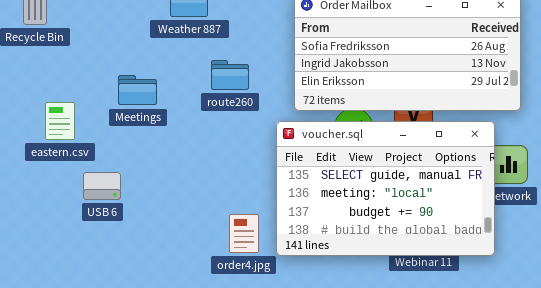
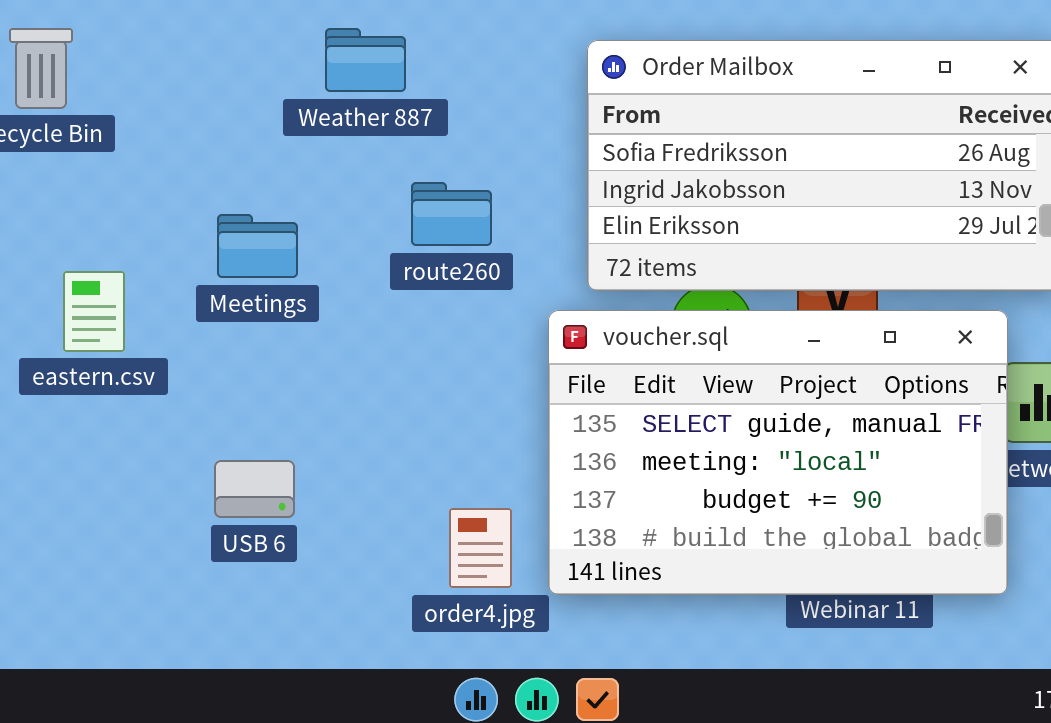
USB 6: [83,172,121,200] -> [214,460,295,518], moved

